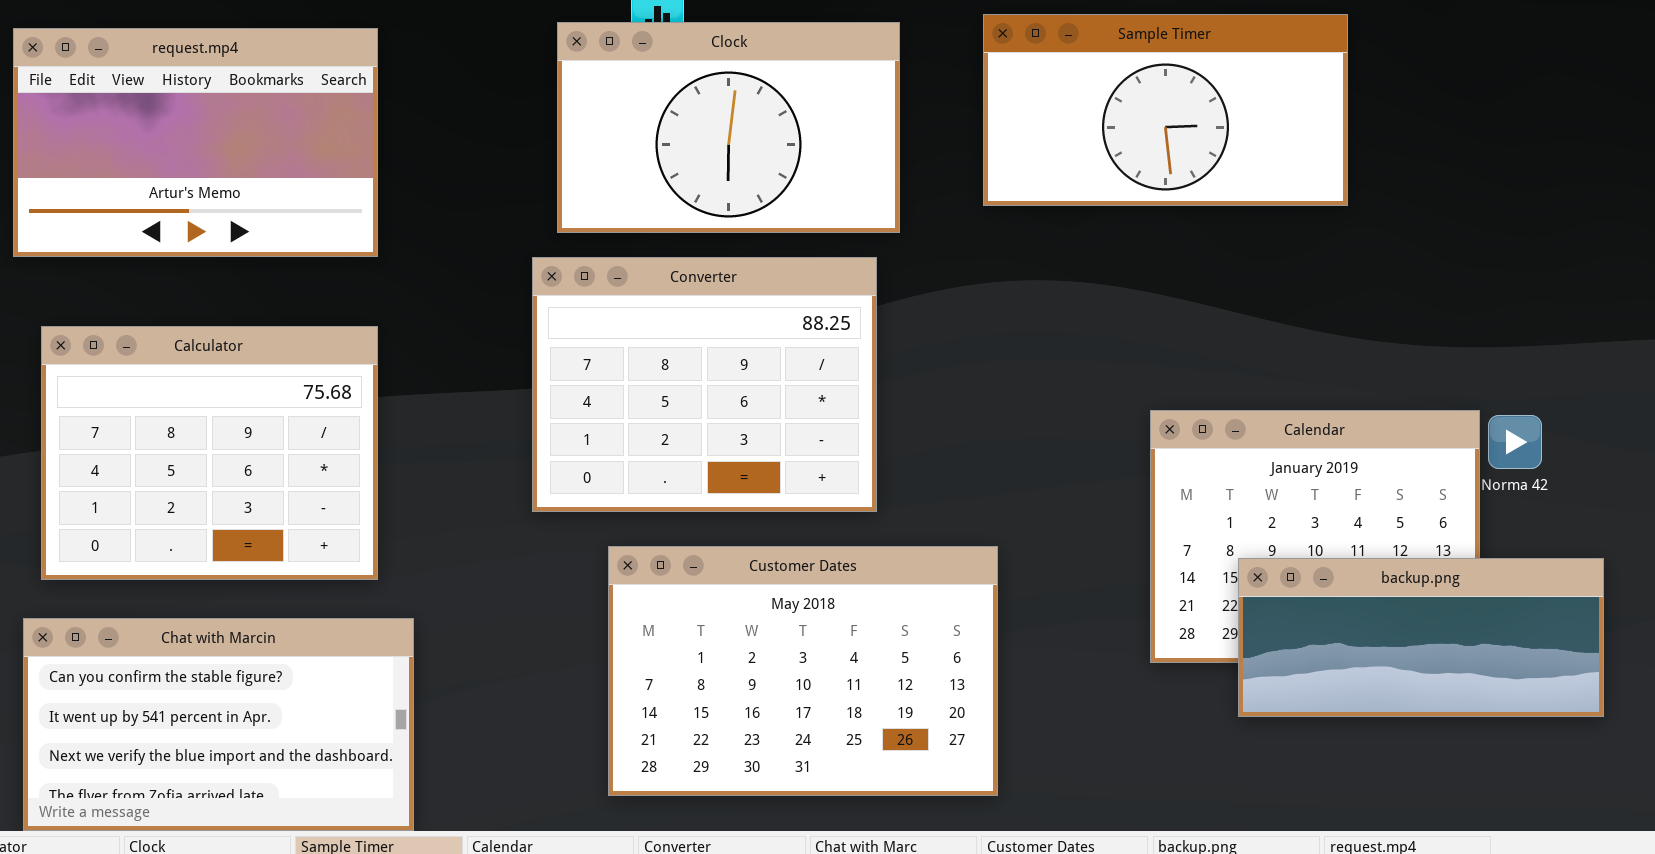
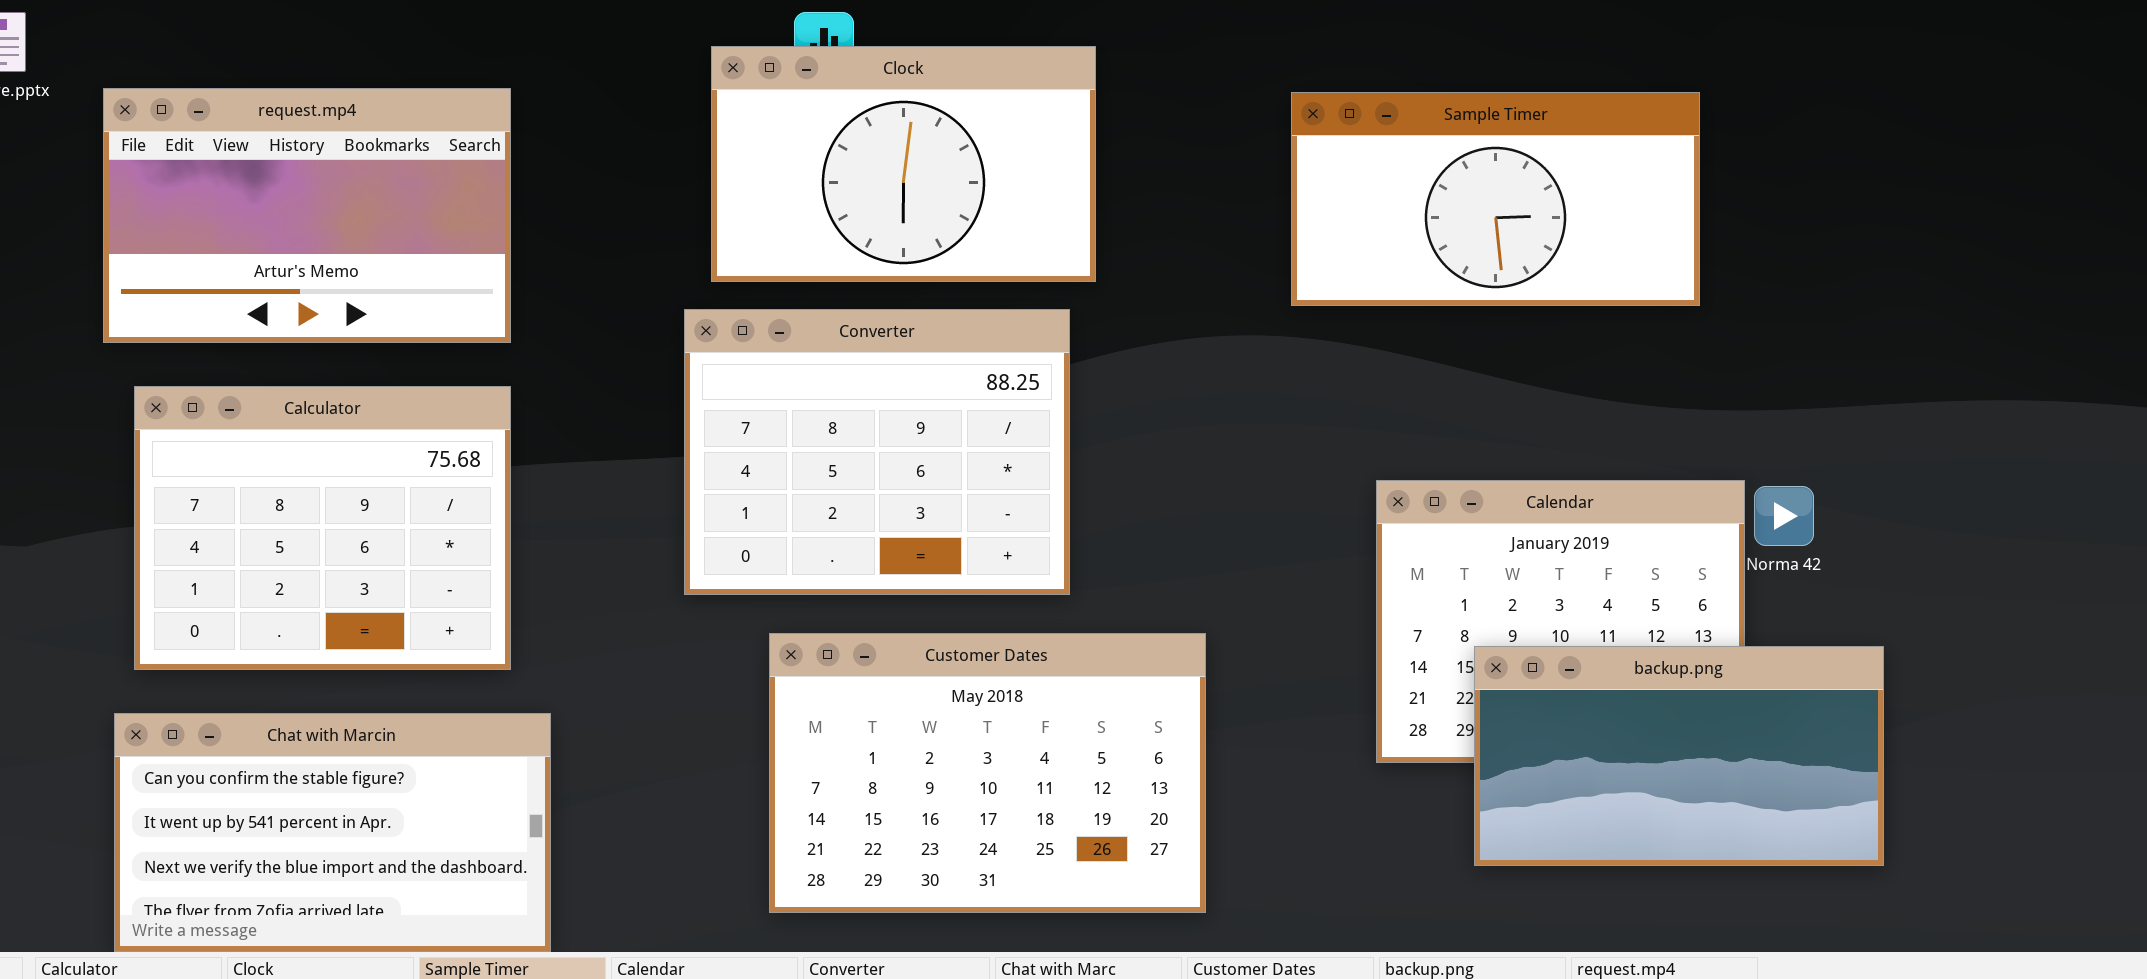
Sample Timer: [983,14,1348,206] -> [1291,92,1700,306], moved
request.mp4: [13,28,378,257] -> [103,88,511,343], moved
backup.png: [1238,558,1604,717] -> [1474,646,1884,866], resized

